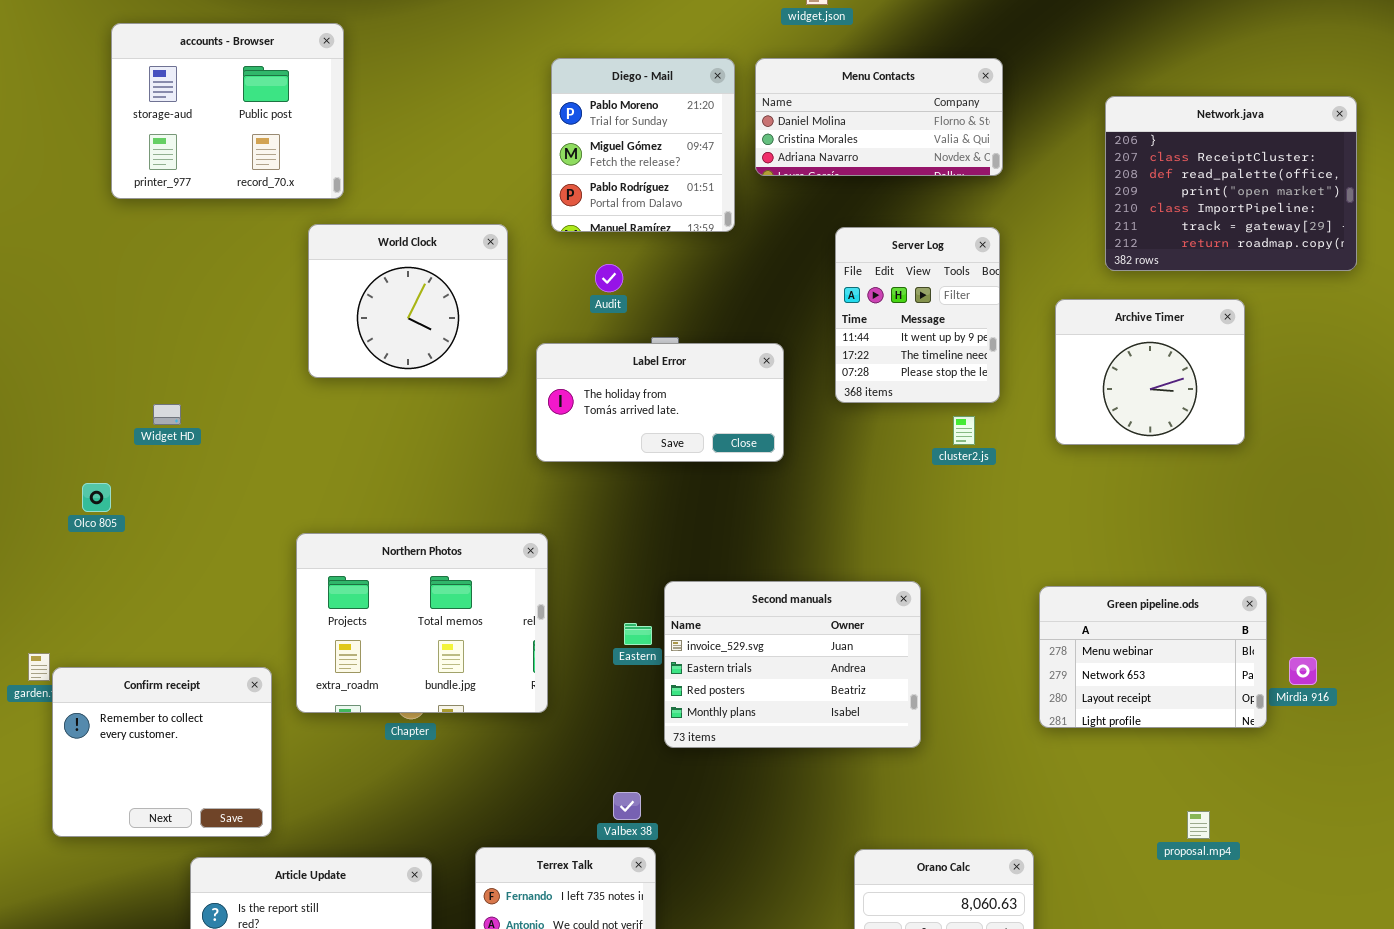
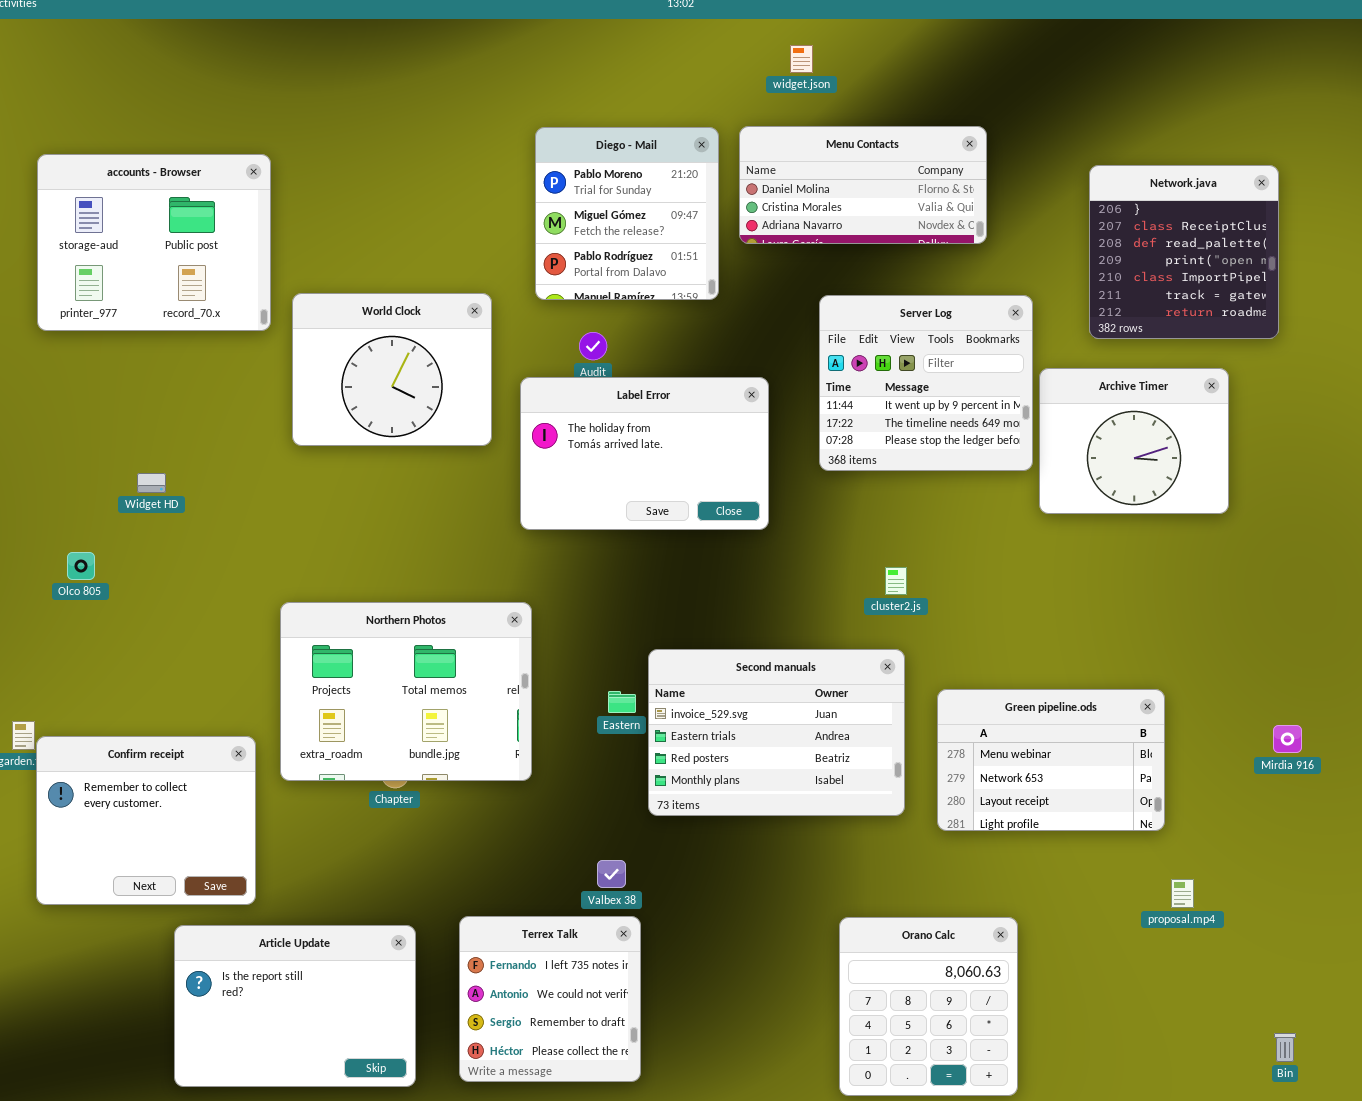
accounts - Browser: [111,23,344,199] -> [37,154,271,331], moved
Network.java: [1105,96,1357,271] -> [1089,165,1279,339], resized
Server Log: [835,227,1000,403] -> [819,295,1033,471], resized
Label Error: [536,343,784,462] -> [520,377,769,530], resized
cluster2.js: [953,416,975,445] -> [885,567,907,595], moved
Green pipeline.ods: [1039,586,1267,728] -> [937,689,1165,831], moved

